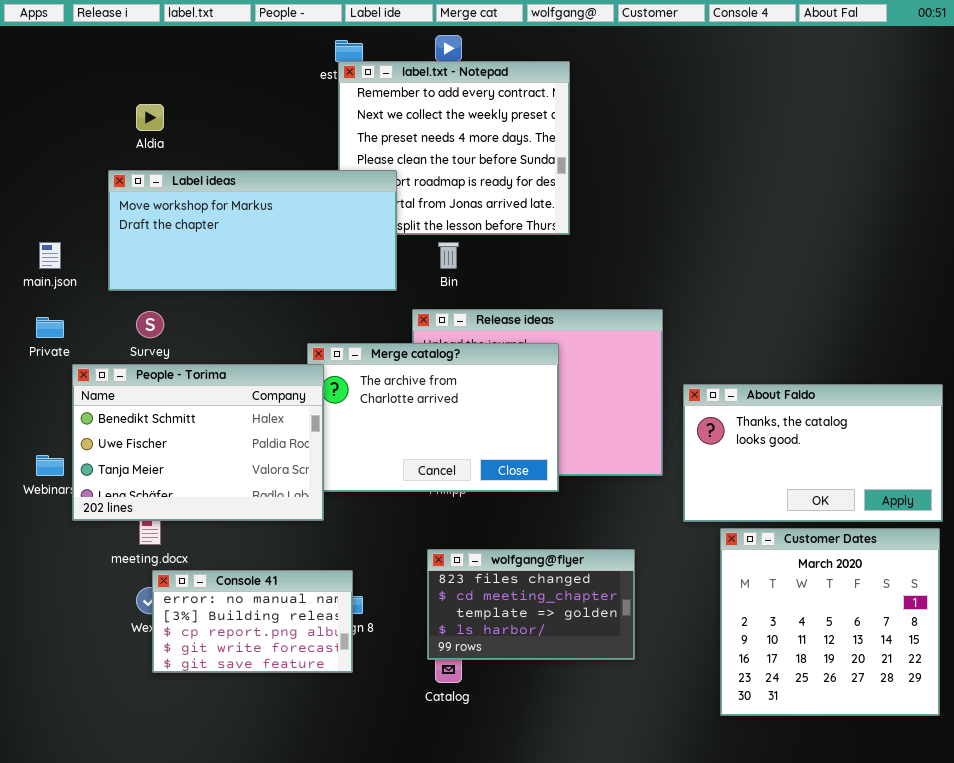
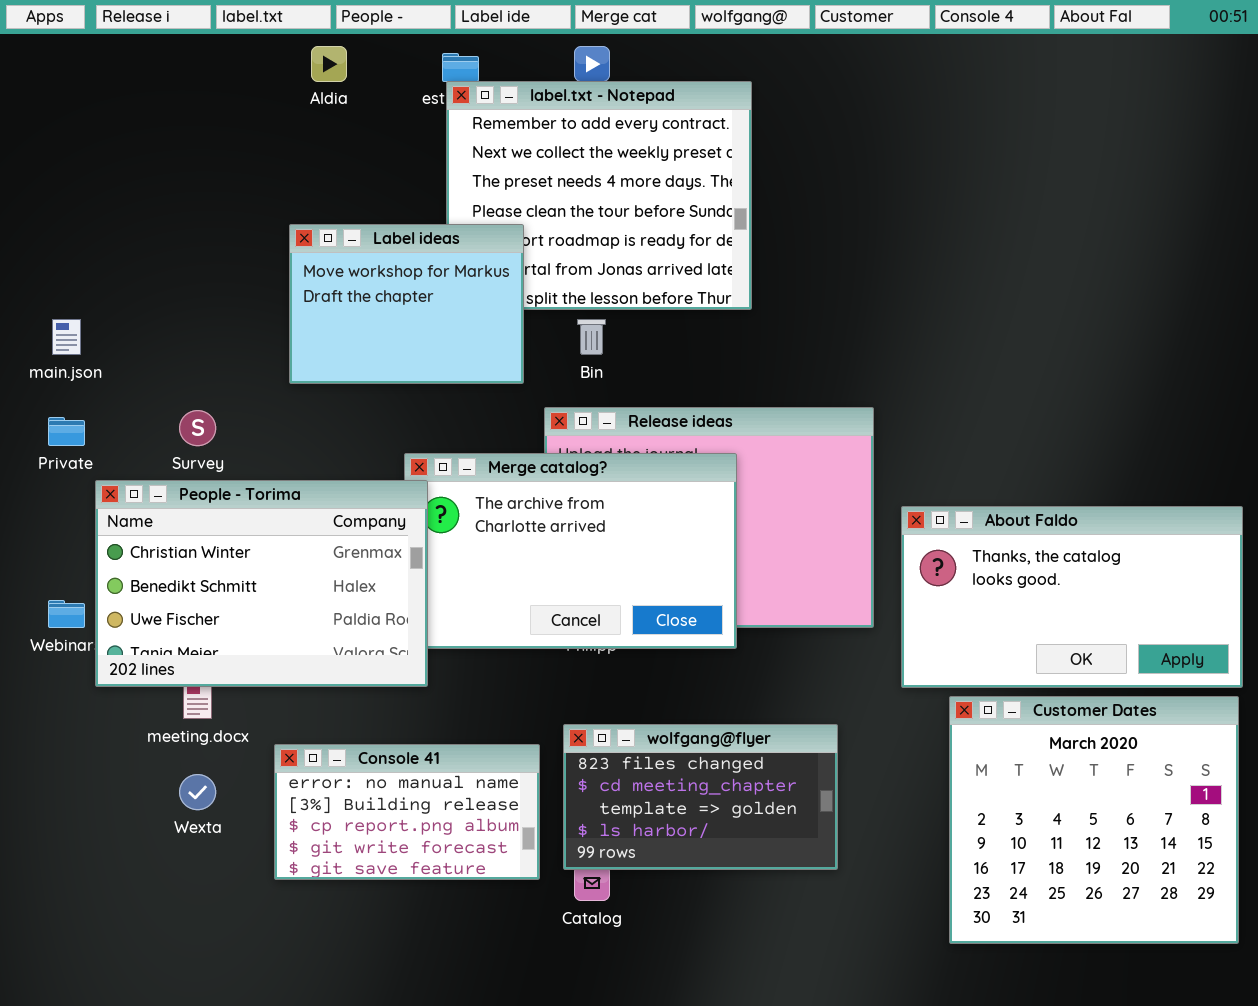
Aldia: [136,104,164,131] -> [311,46,347,82], moved
Label ideas: [108,170,397,291] -> [289,224,524,384], resized
People - Torima: [72,364,324,521] -> [95,480,428,687], scrolled up 1 row
Console 41: [152,570,353,673] -> [274,744,540,880], moved

